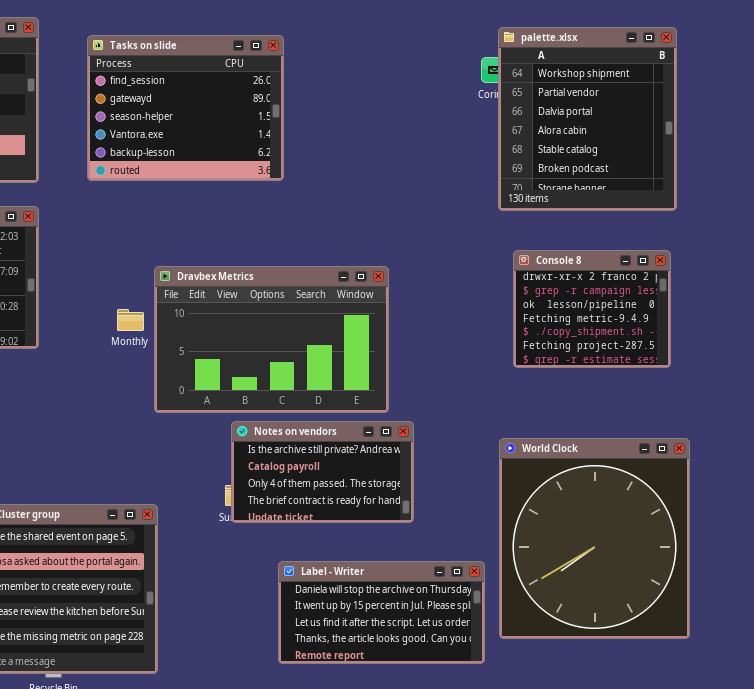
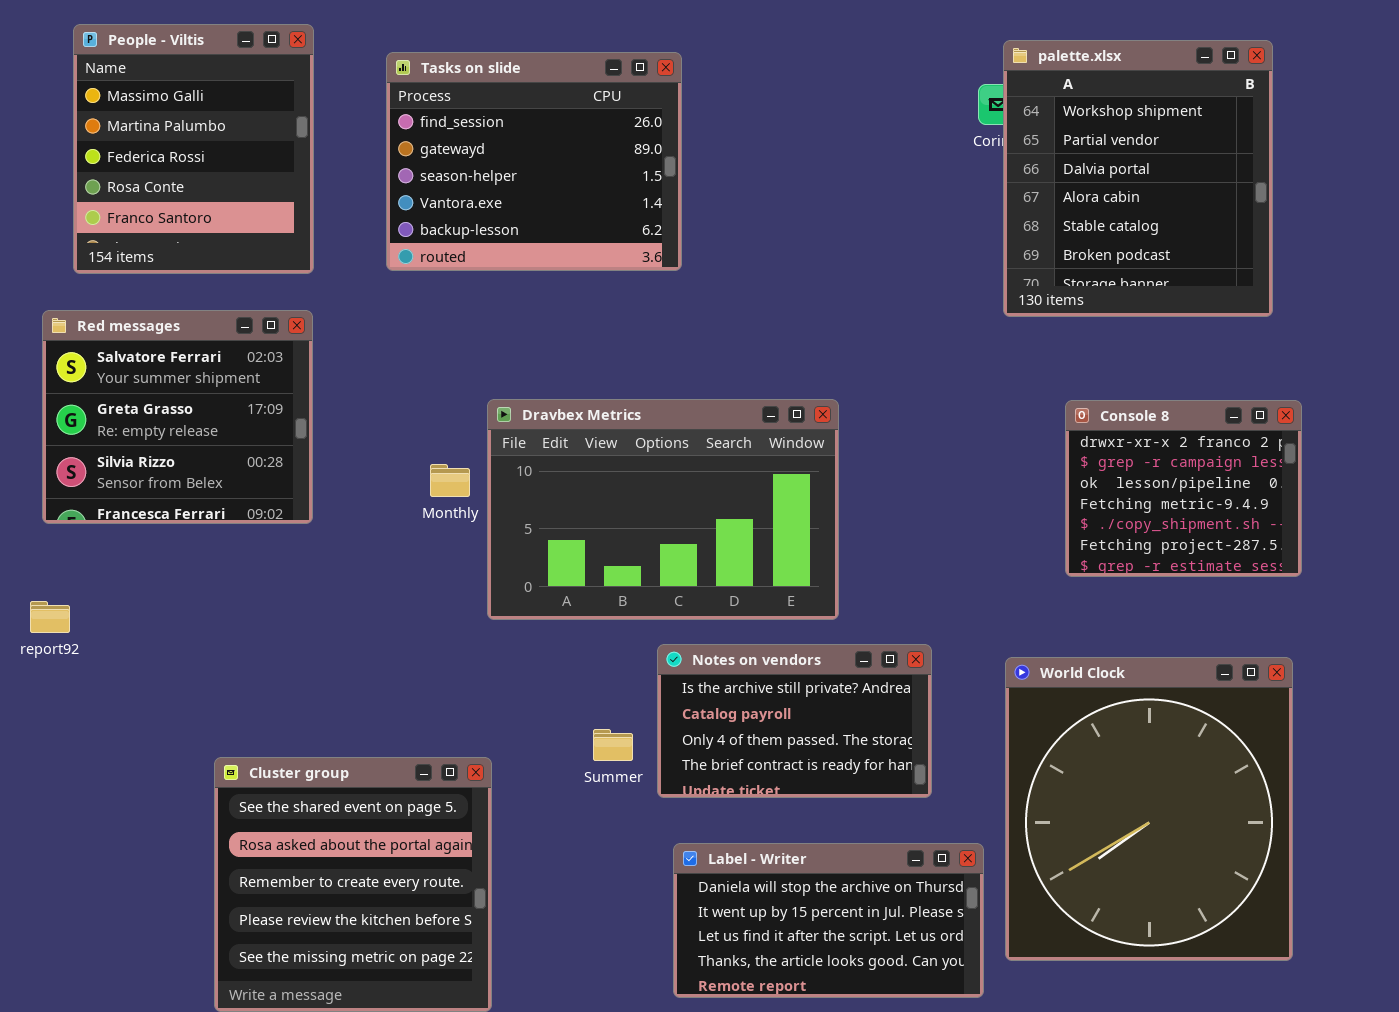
Console 8: [513,250,671,368] -> [1065,400,1302,577], moved
Notes on vendors: [231,421,414,523] -> [657,644,932,798], moved

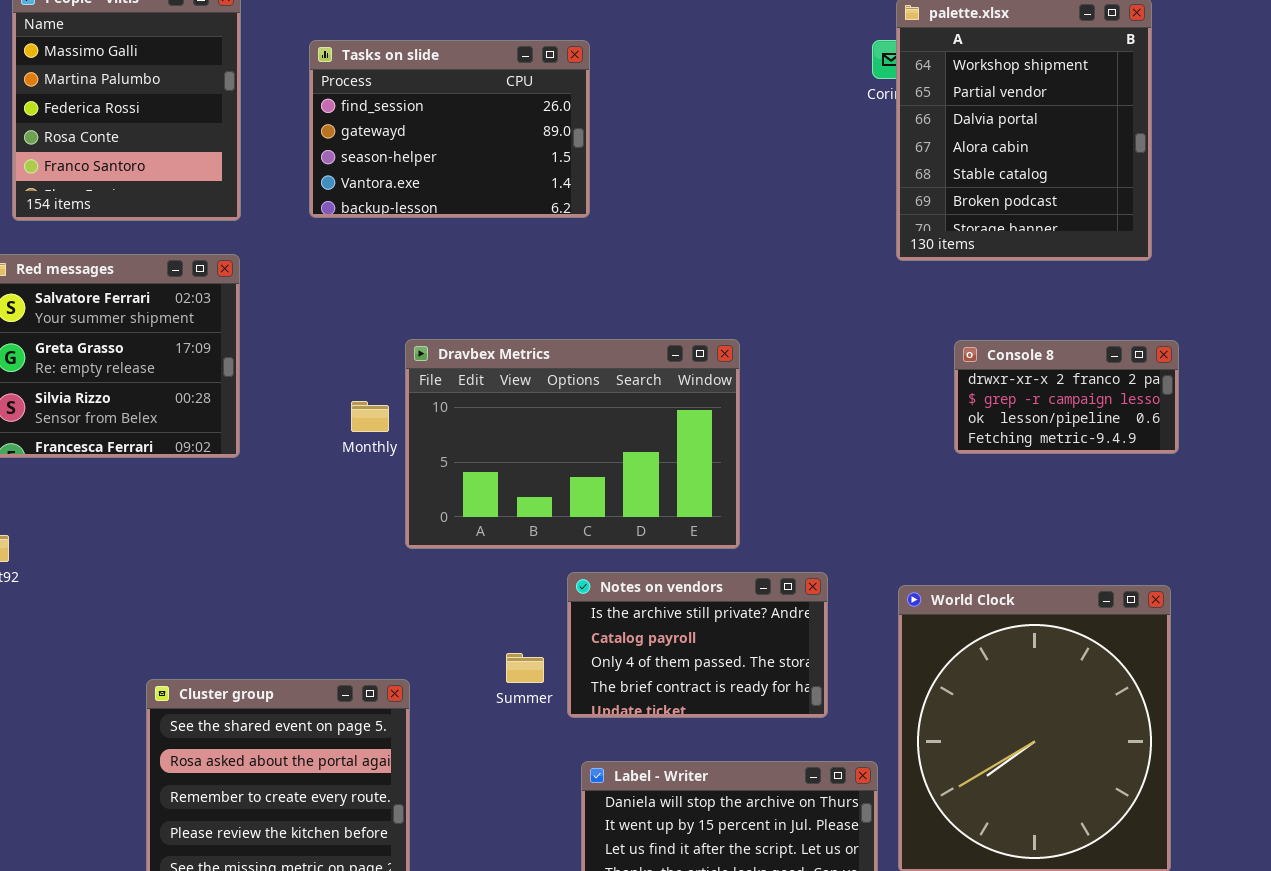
Tasks on slide: [386,52,682,271] -> [309,40,590,218], resized
Console 8: [1065,400,1302,577] -> [954,340,1179,454], resized

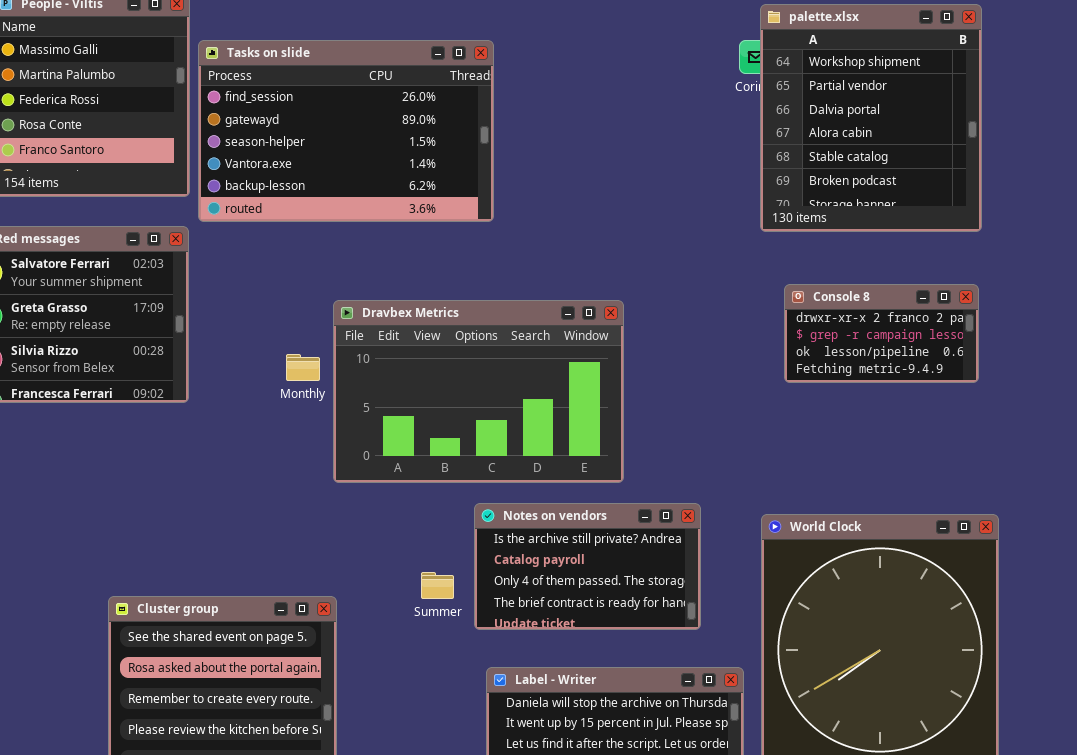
Tasks on slide: [309,40,590,218] -> [198,40,494,222], resized
Console 8: [954,340,1179,454] -> [784,284,979,383], moved

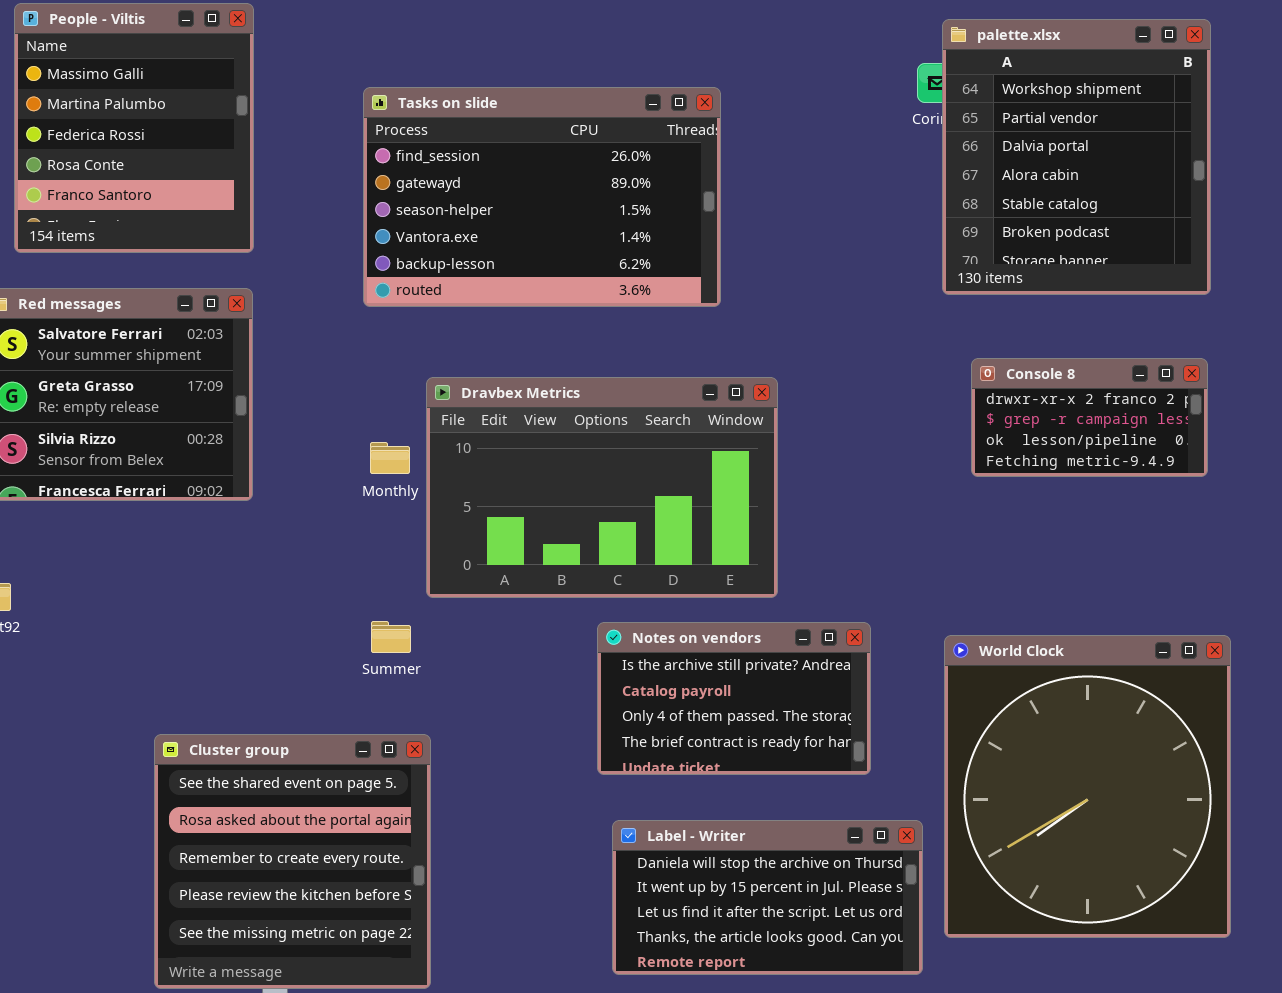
Tasks on slide: [198,40,494,222] -> [363,87,721,307], moved
Summer: [421,572,454,599] -> [371,621,411,653], moved

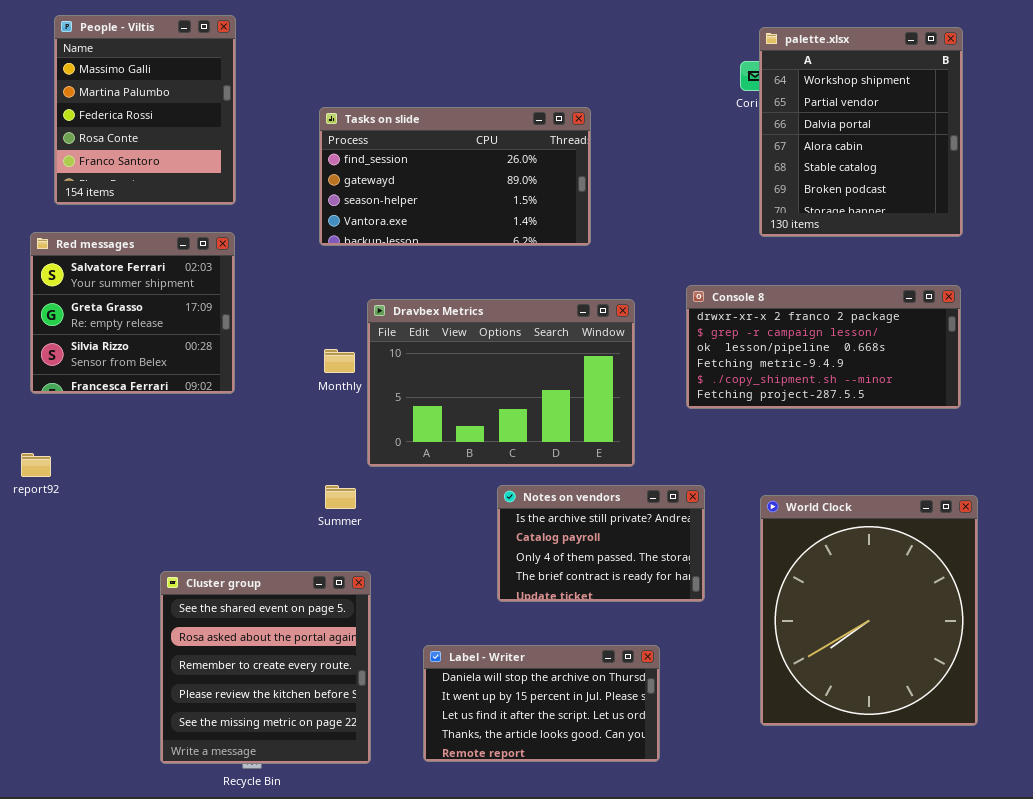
Tasks on slide: [363,87,721,307] -> [319,107,591,246], resized
Console 8: [971,358,1208,477] -> [686,285,961,409], resized
Label - Writer: [612,820,923,975] -> [423,645,660,762], moved

